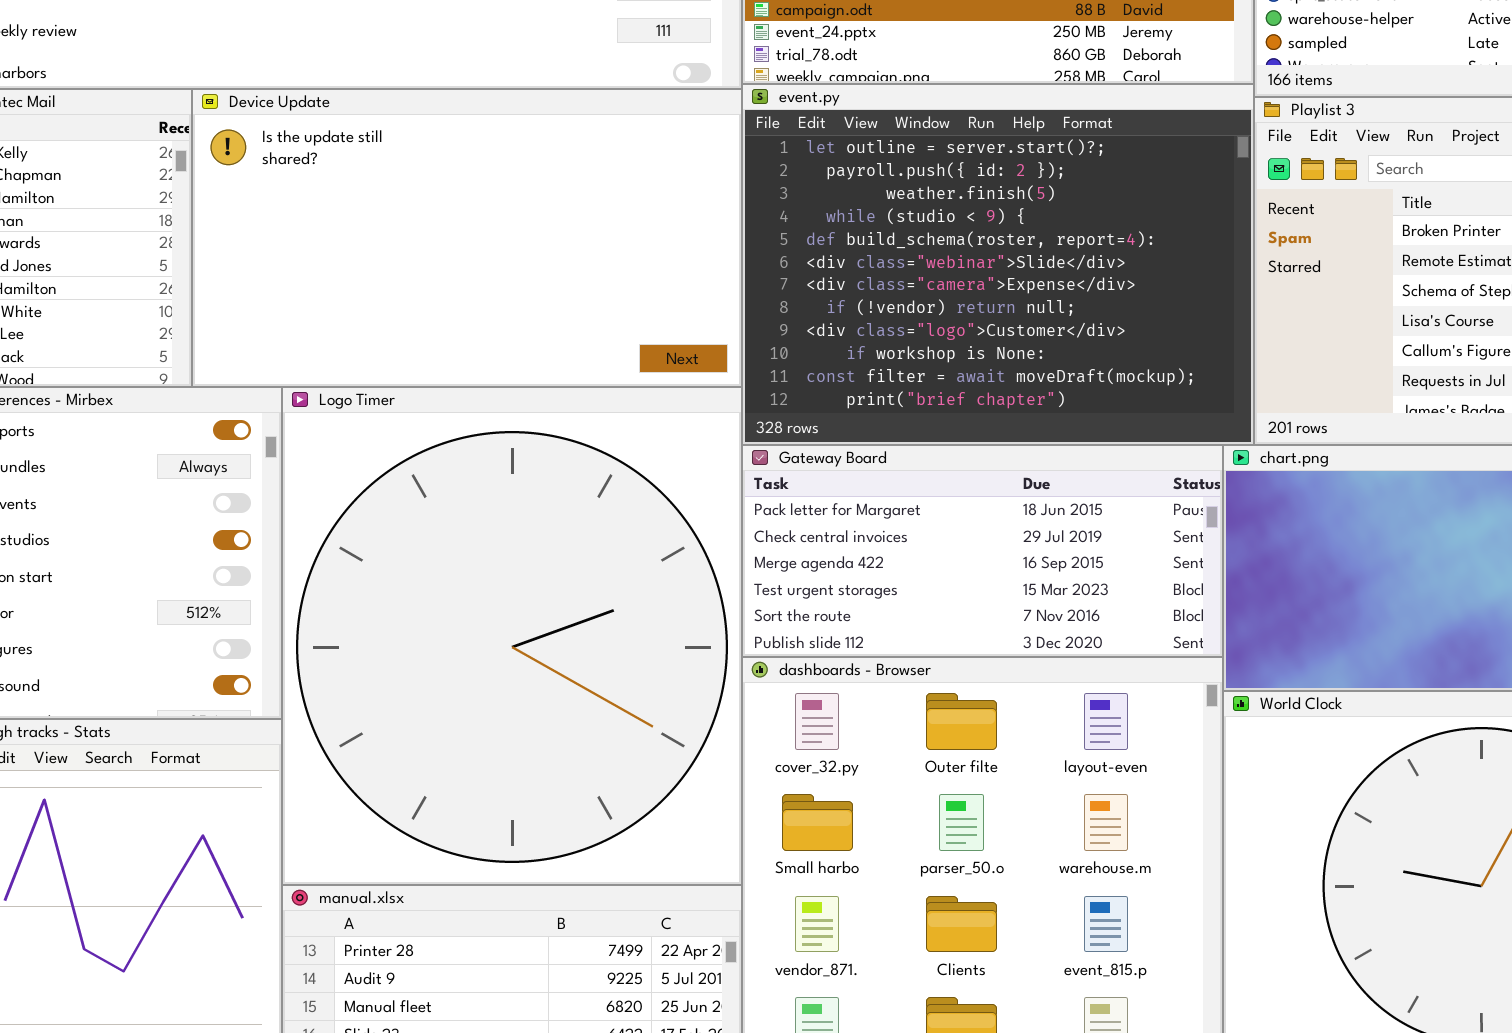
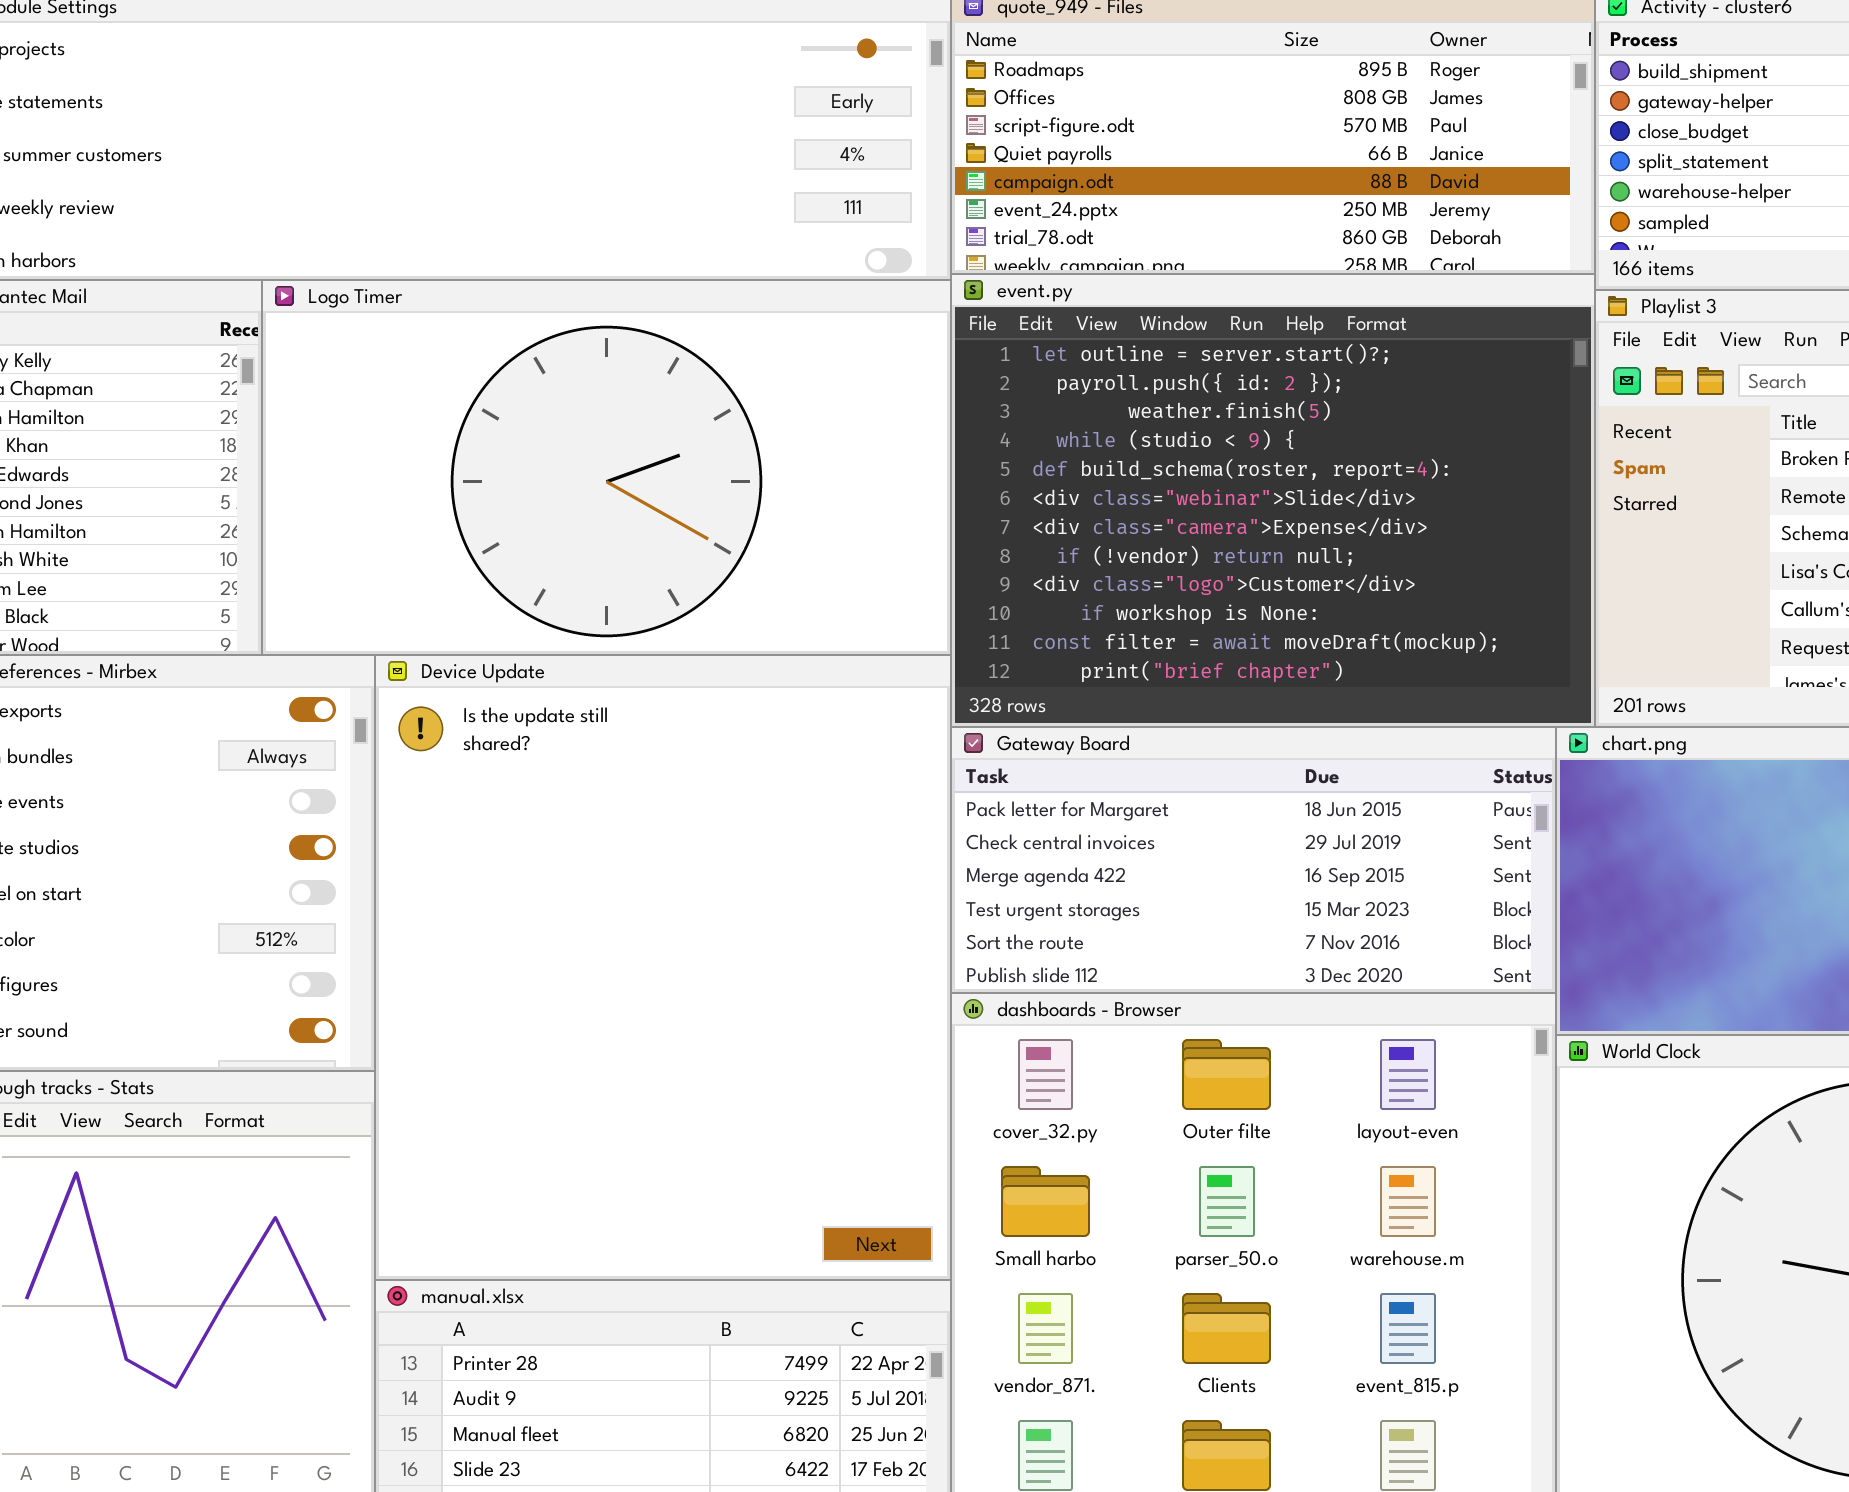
Device Update: [192,89,742,387] -> [375,655,951,1280], moved, resized
Logo Timer: [282,387,742,885] -> [262,280,951,655], moved, resized

